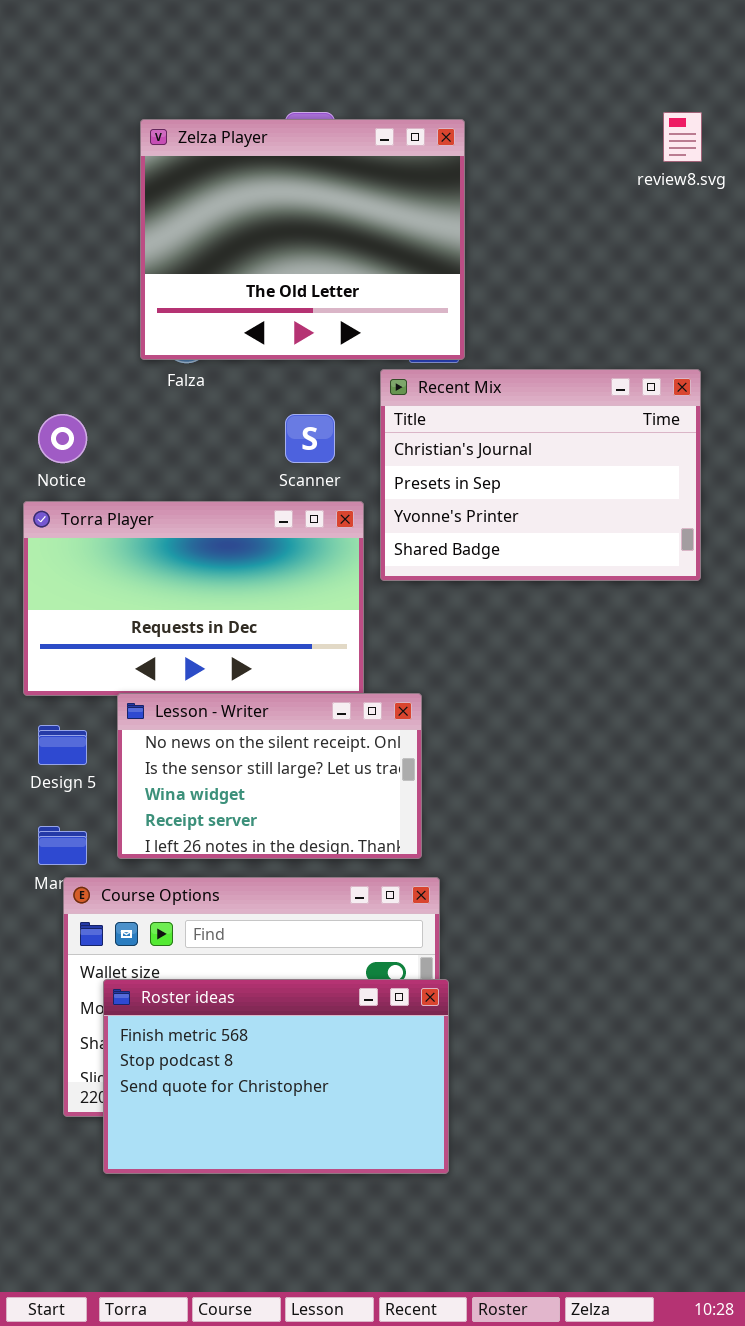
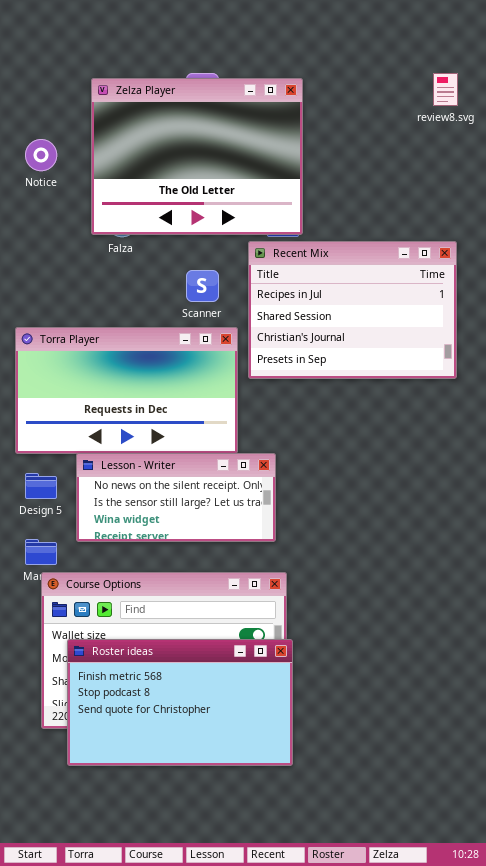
Recent Mix: [380,369,701,581] -> [248,241,457,379], scrolled up 2 rows
Notice: [38,414,87,463] -> [25,139,57,171], moved
Lesson - Writer: [117,693,422,859] -> [76,453,276,542], resized

